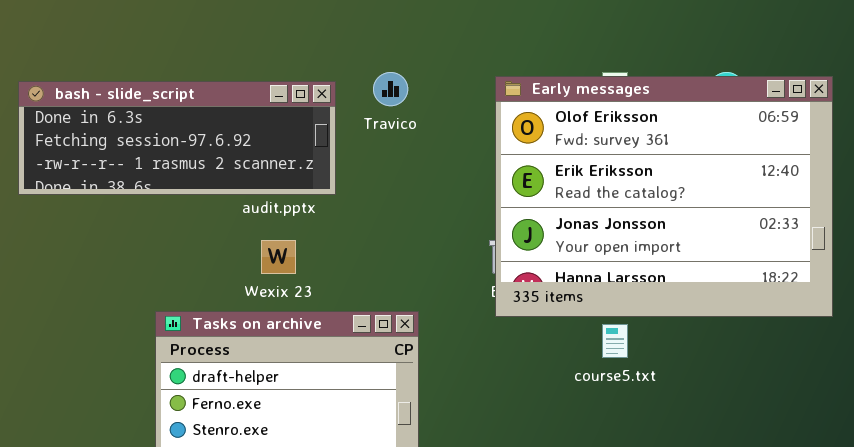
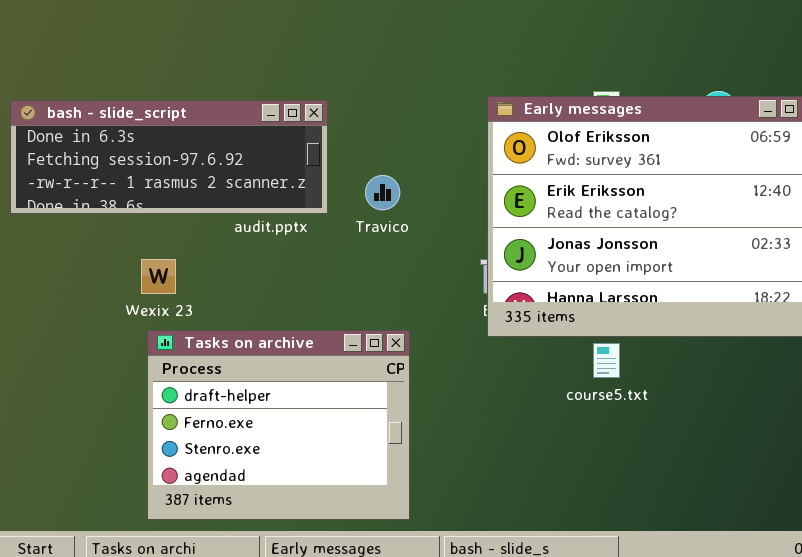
Travico: [373,72,408,106] -> [365,175,400,210], moved
Wexix 23: [261,240,296,274] -> [141,259,176,294], moved

